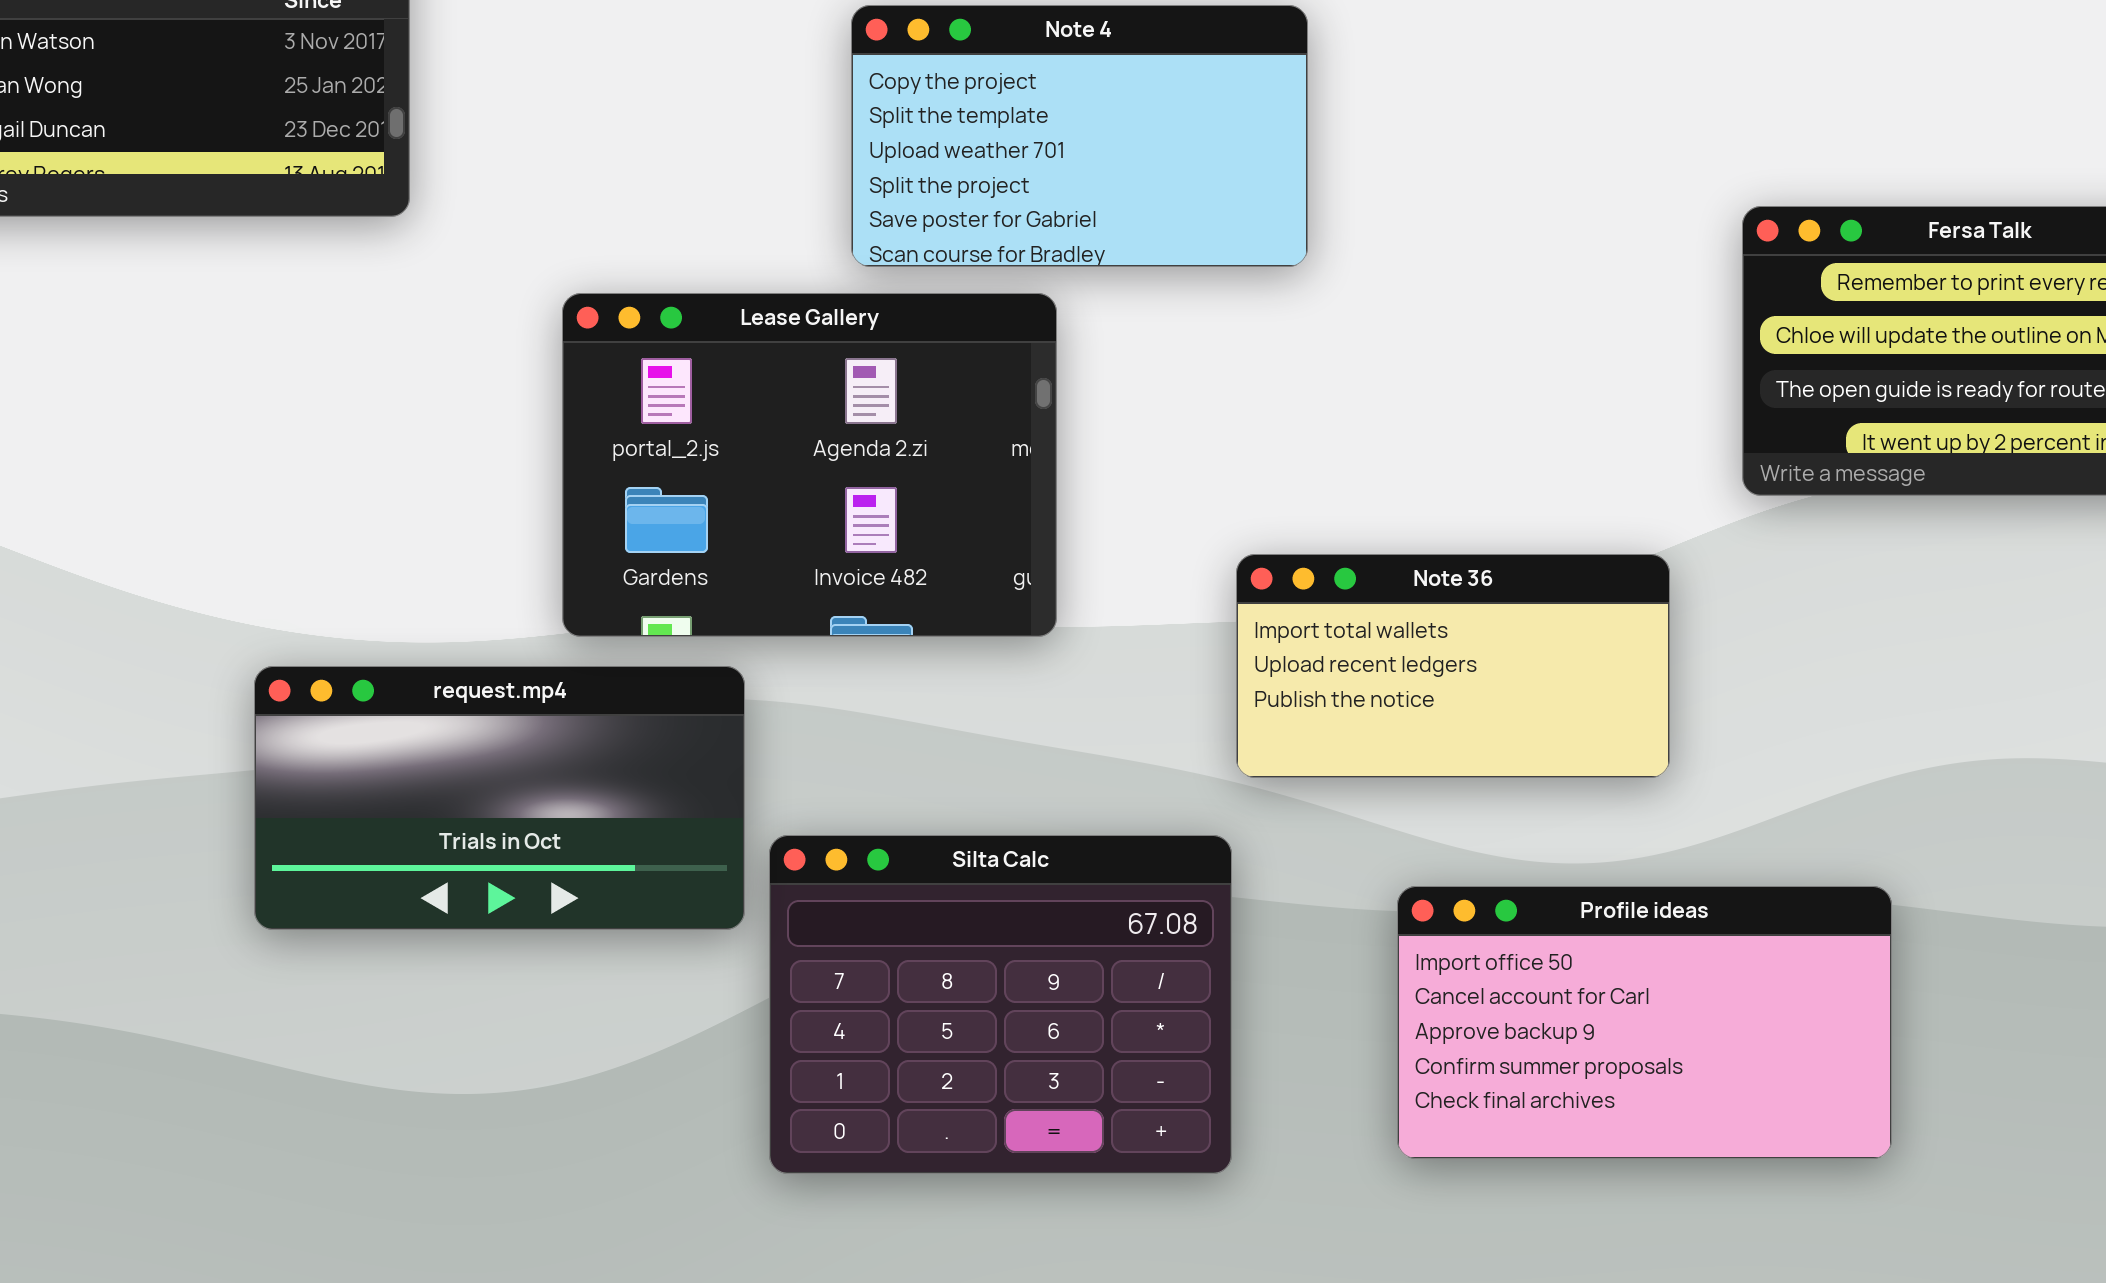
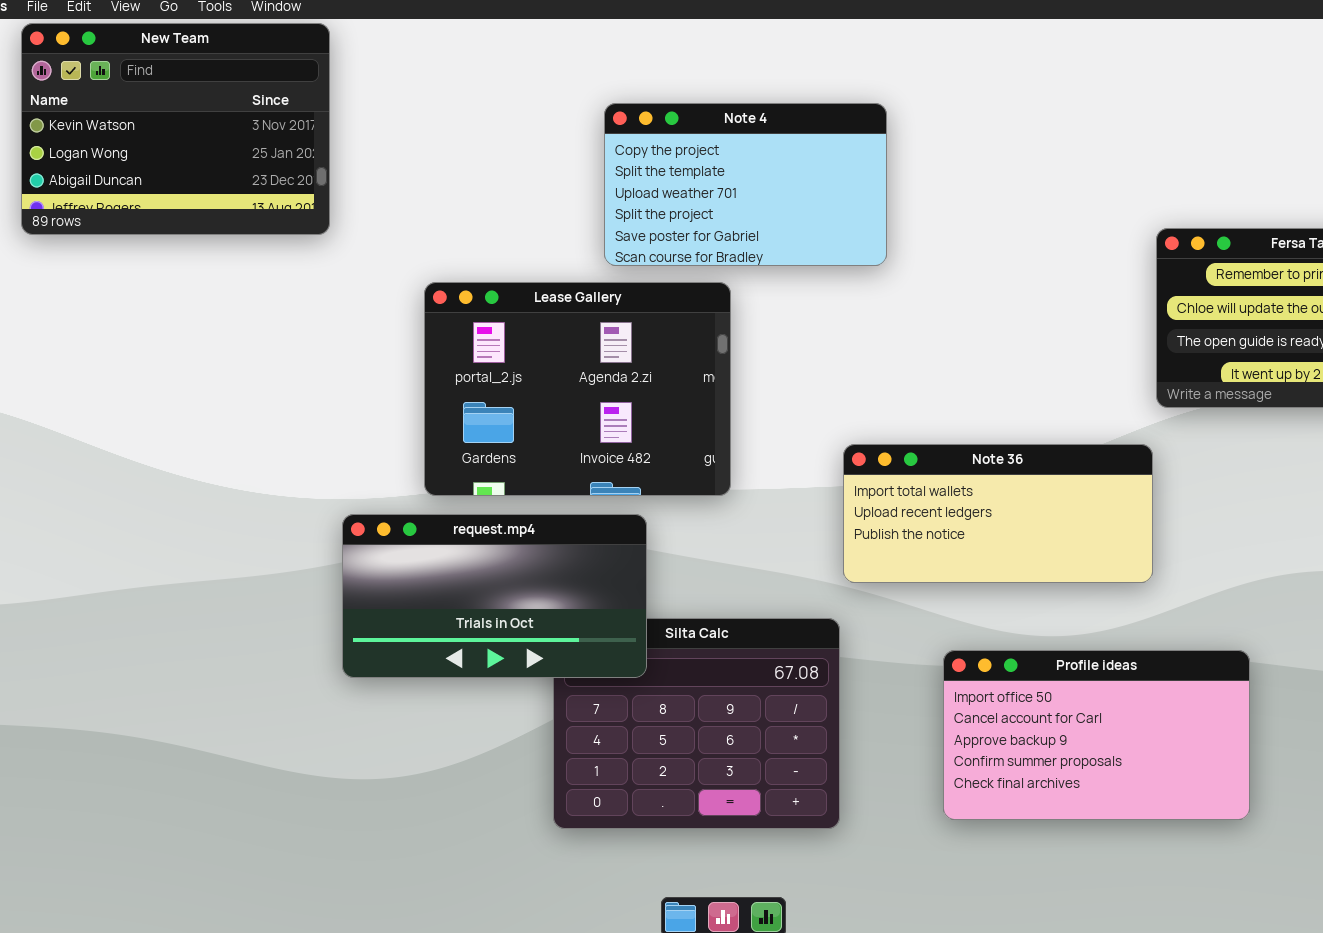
Note 36: [1236,554,1670,778] -> [843,444,1153,583], resized
request.mp4: [254,666,745,930] -> [342,514,647,678], moved

